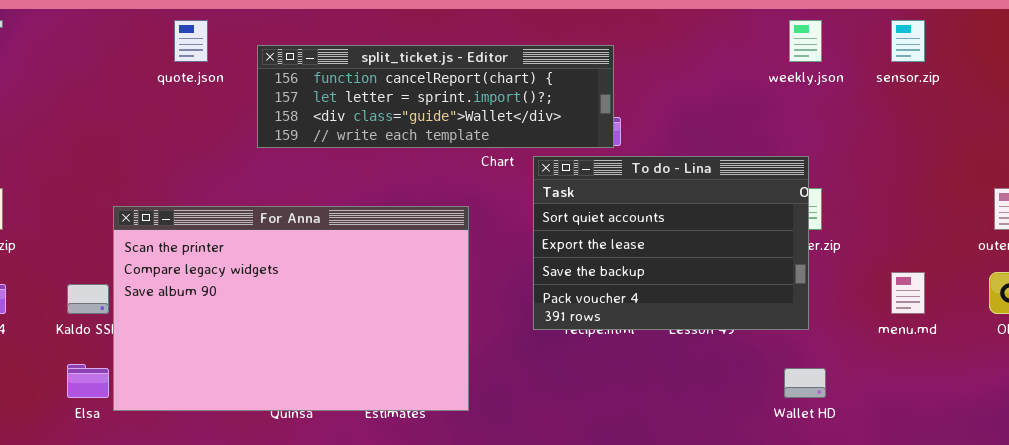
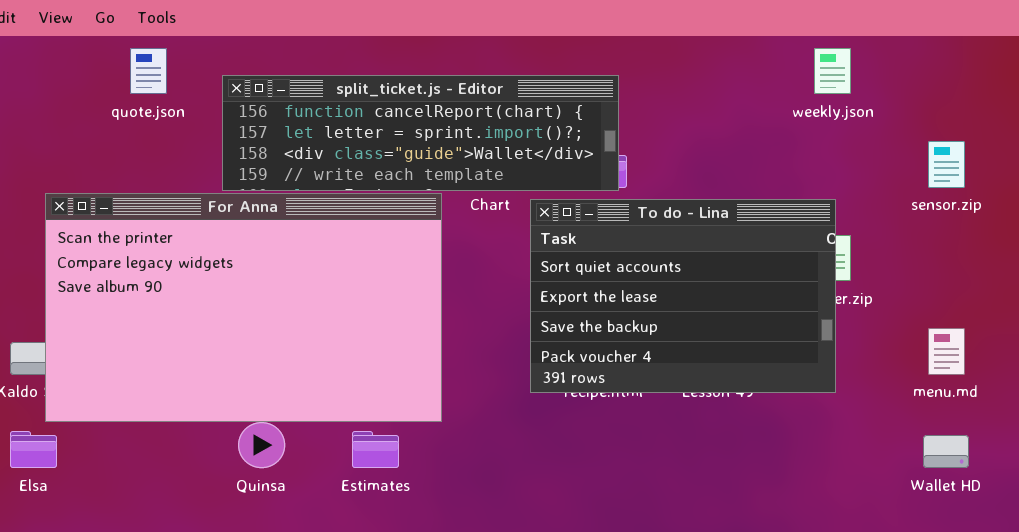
sensor.zip: [891,20,925,62] -> [928,141,965,188], moved
For Anna: [113,206,469,411] -> [45,193,442,422], moved
Wallet HD: [784,368,826,398] -> [923,435,969,468], moved

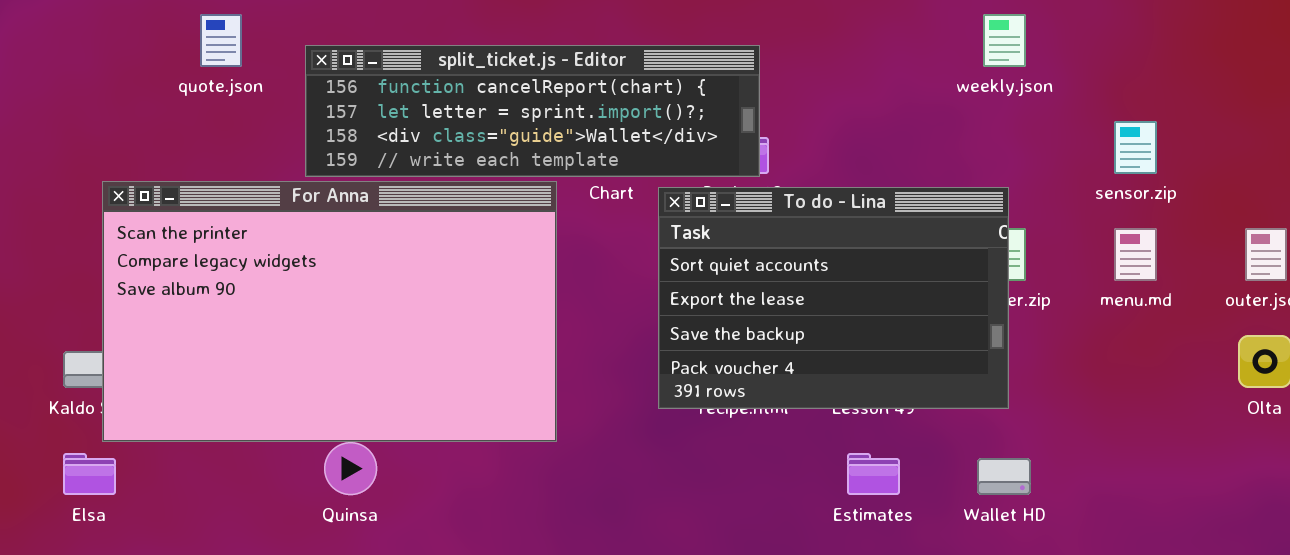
menu.md: [928,328,965,375] -> [1114,228,1157,281], moved
Estimates: [352,431,399,468] -> [847,453,900,495], moved
Wallet HD: [923,435,969,468] -> [977,458,1031,495], moved

